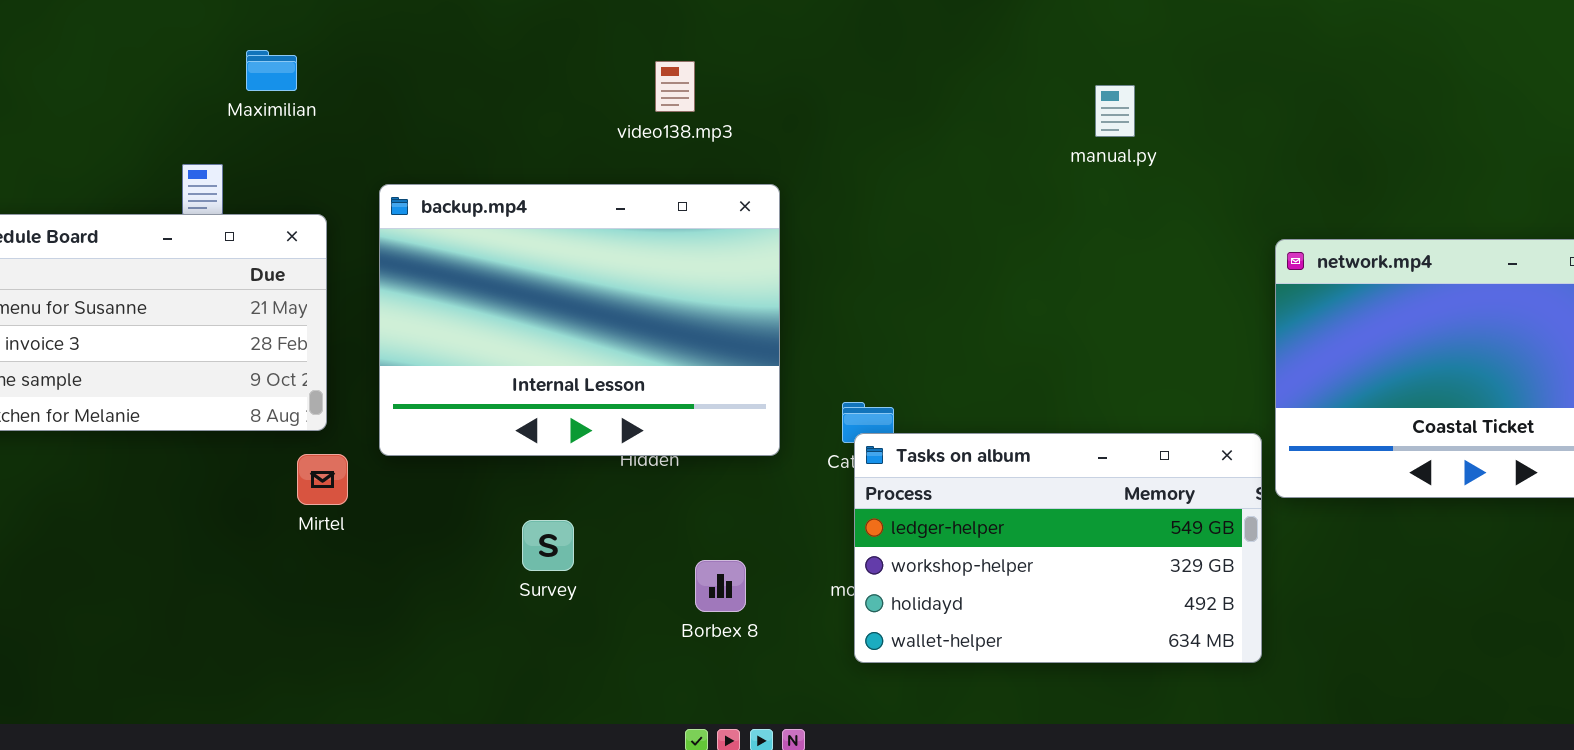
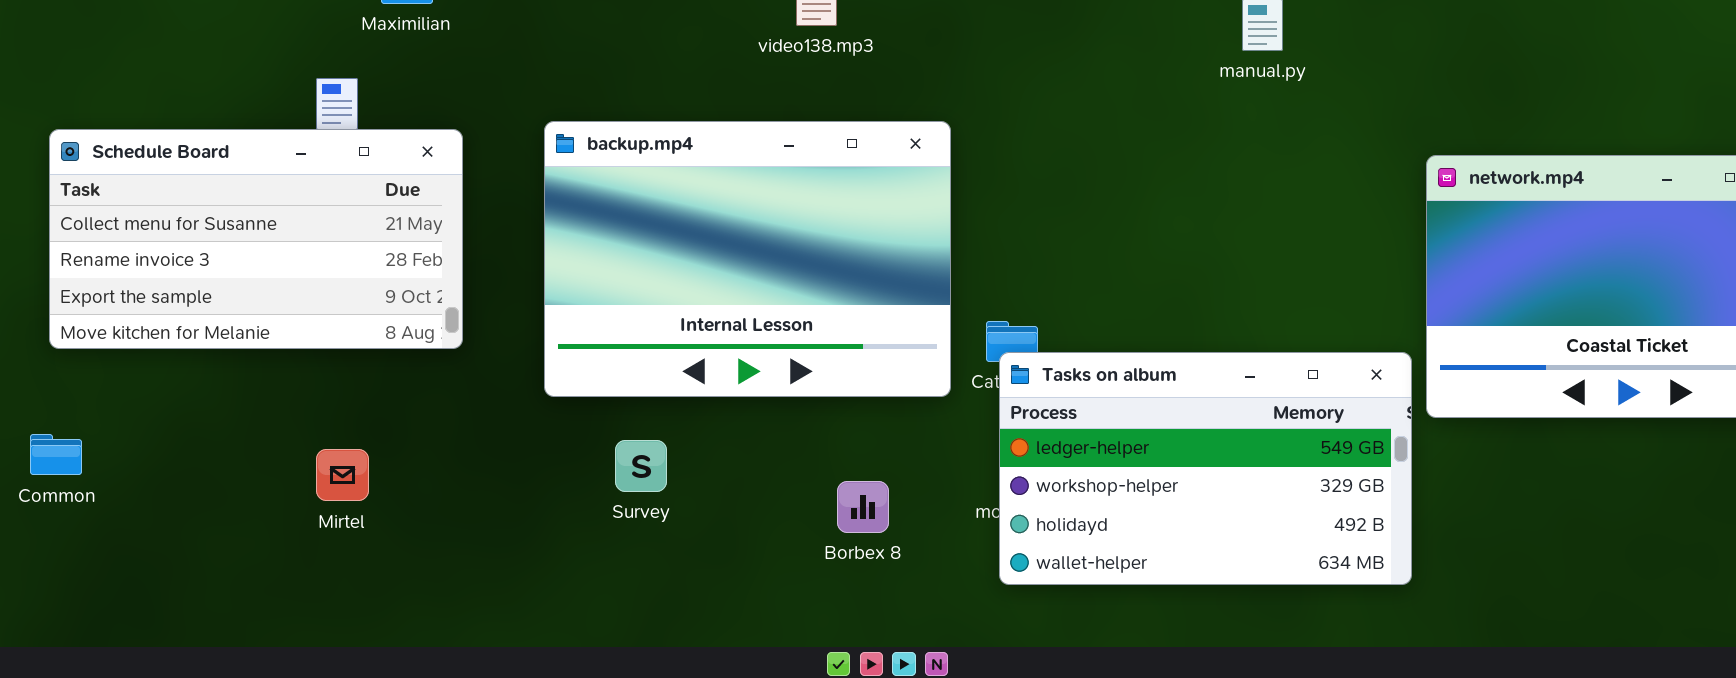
backup.mp4: [379,184,780,456] -> [544,121,951,397], moved
Mirtel: [297,454,348,505] -> [316,449,369,501], moved
Survey: [522,520,574,571] -> [615,440,667,492], moved

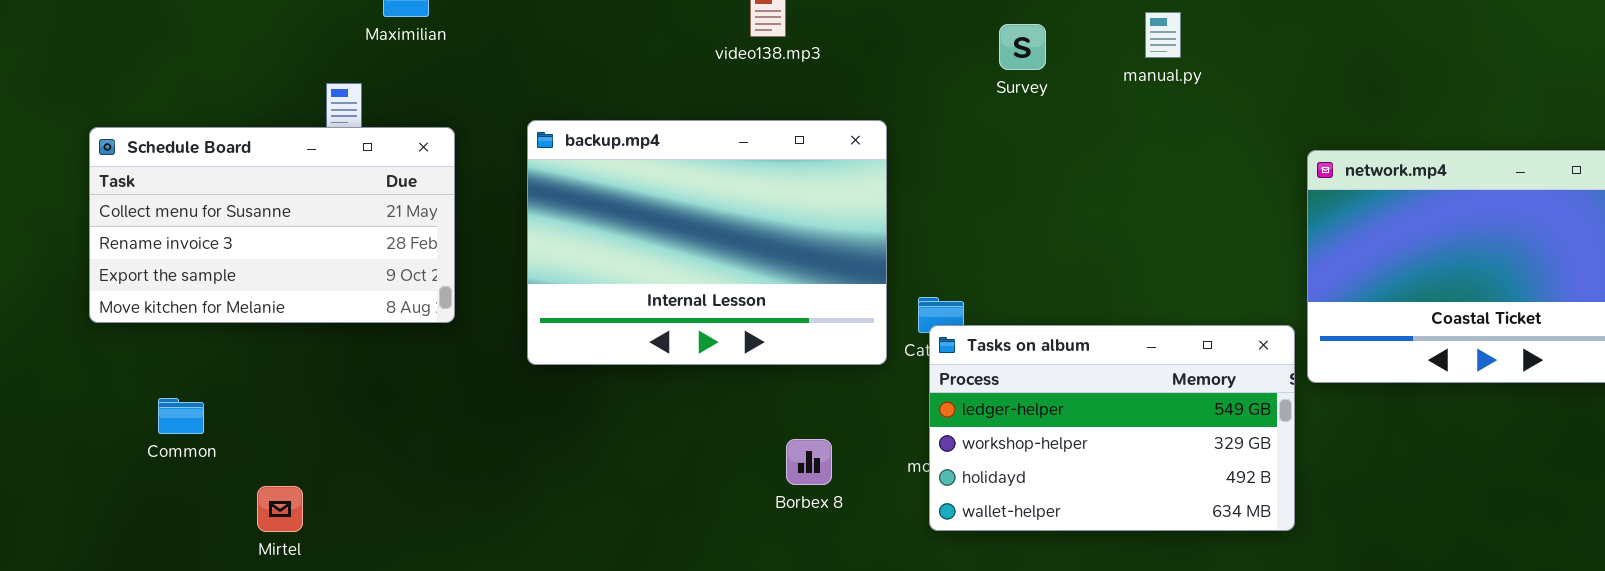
Common: [30,434,82,475] -> [158,398,204,434], moved
Survey: [615,440,667,492] -> [999,24,1046,70], moved
Mirtel: [316,449,369,501] -> [257,486,303,532], moved

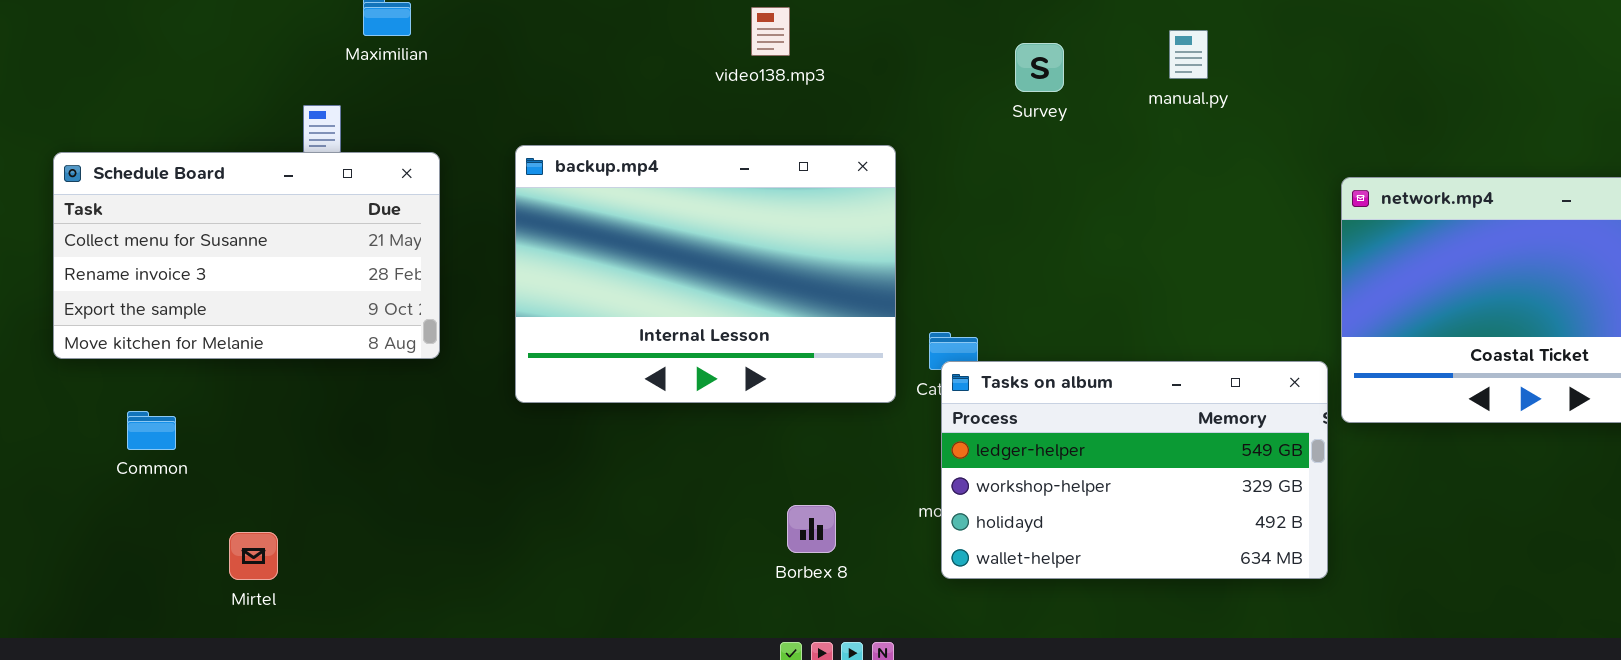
Common: [158,398,204,434] -> [127,411,176,450], moved
Borbex 8: [786,439,832,485] -> [787,505,836,553], moved

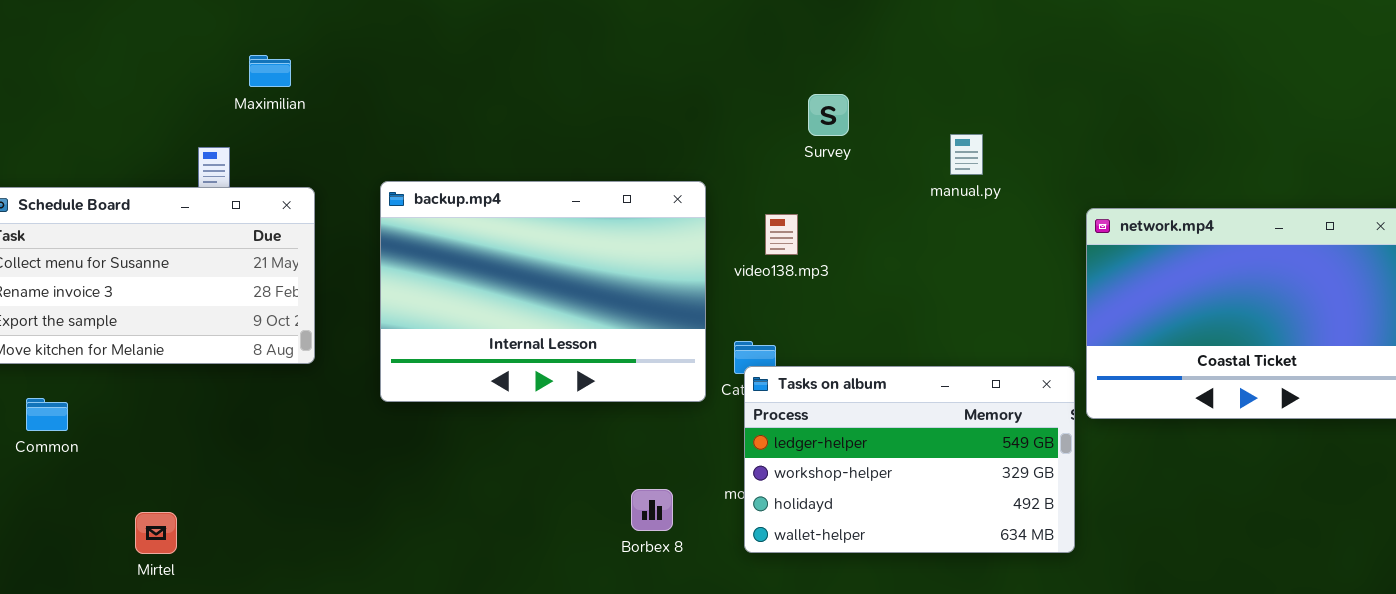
video138.mp3: [751,7,790,56] -> [765,214,798,255], moved
manual.py: [1169,30,1208,79] -> [950,134,983,175], moved
Common: [127,411,176,450] -> [26,398,68,431], moved
Borbex 8: [787,505,836,553] -> [631,489,673,531], moved

